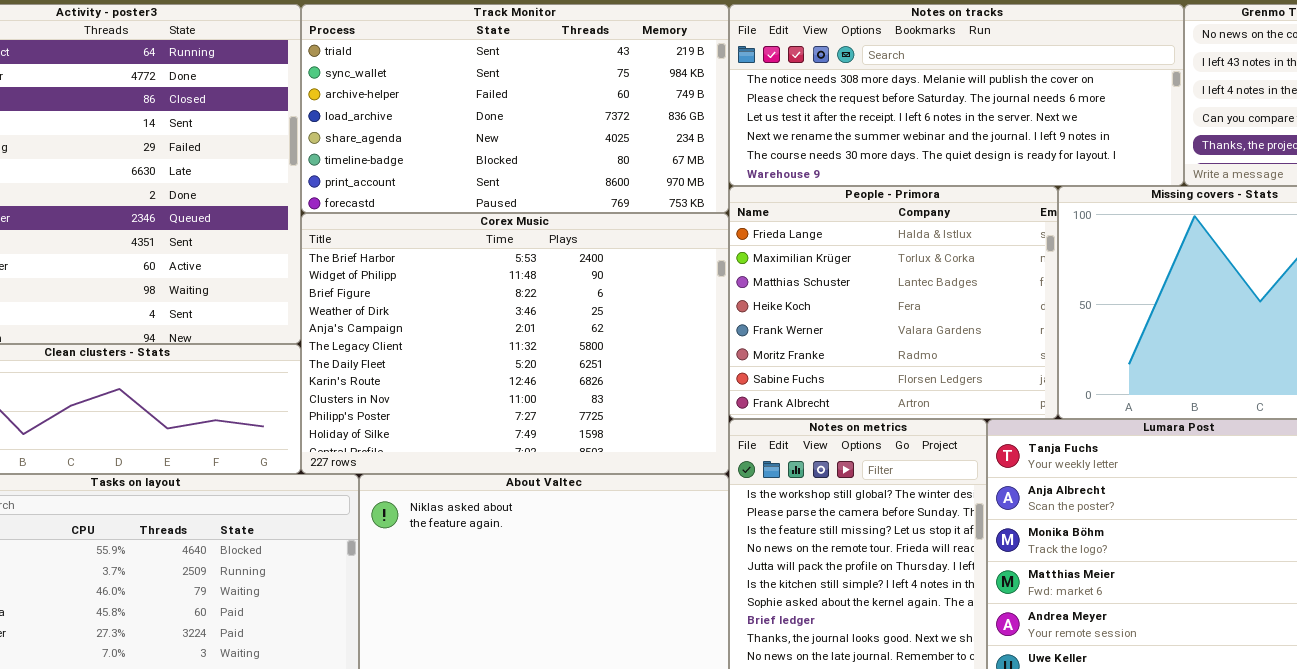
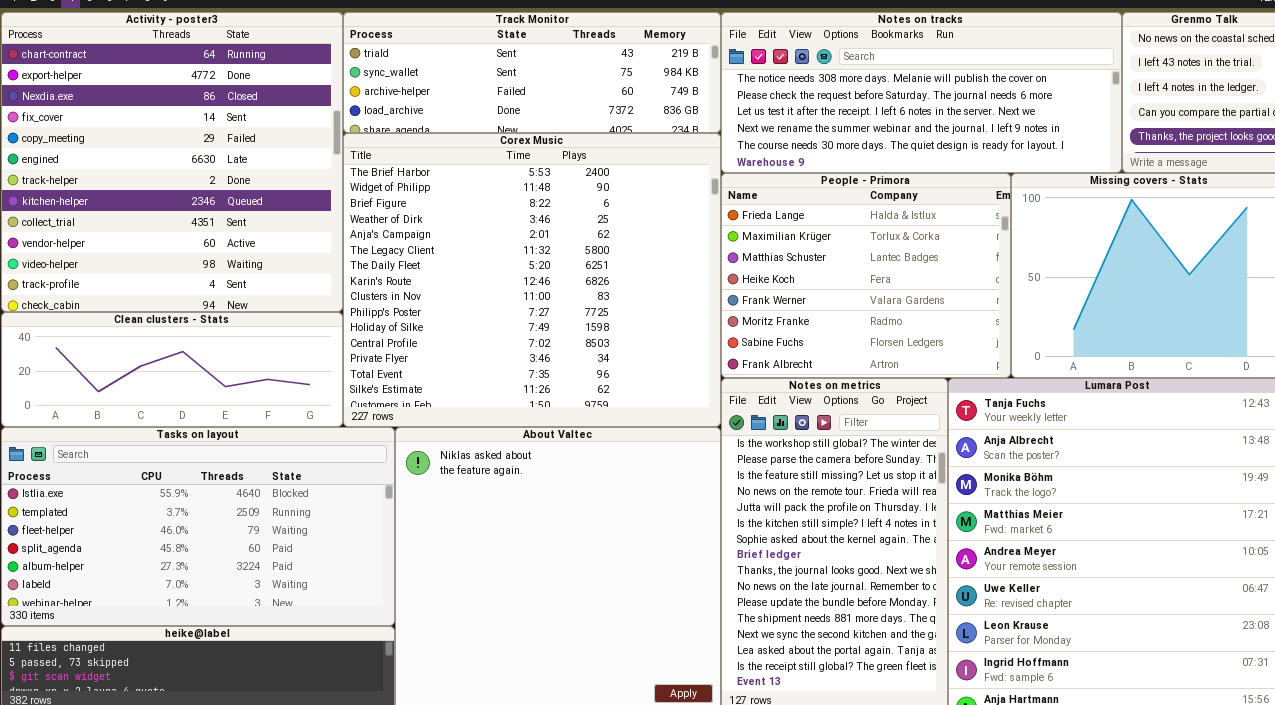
Track Monitor: [301,4,729,213] -> [343,12,721,133], resized
Corex Music: [301,213,729,474] -> [343,133,721,427], resized

